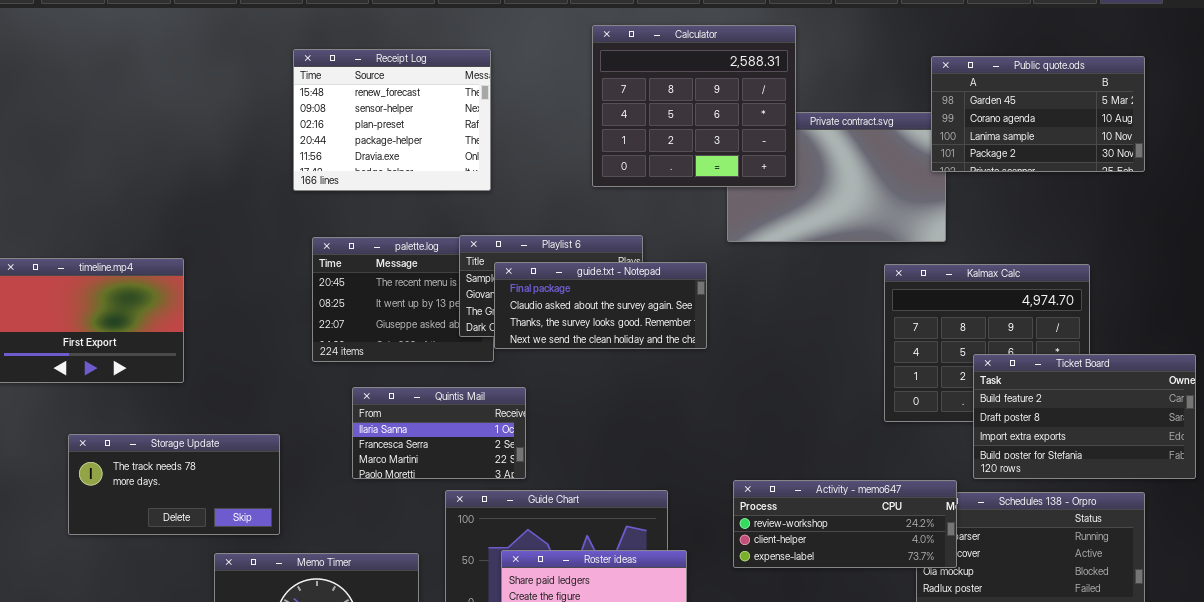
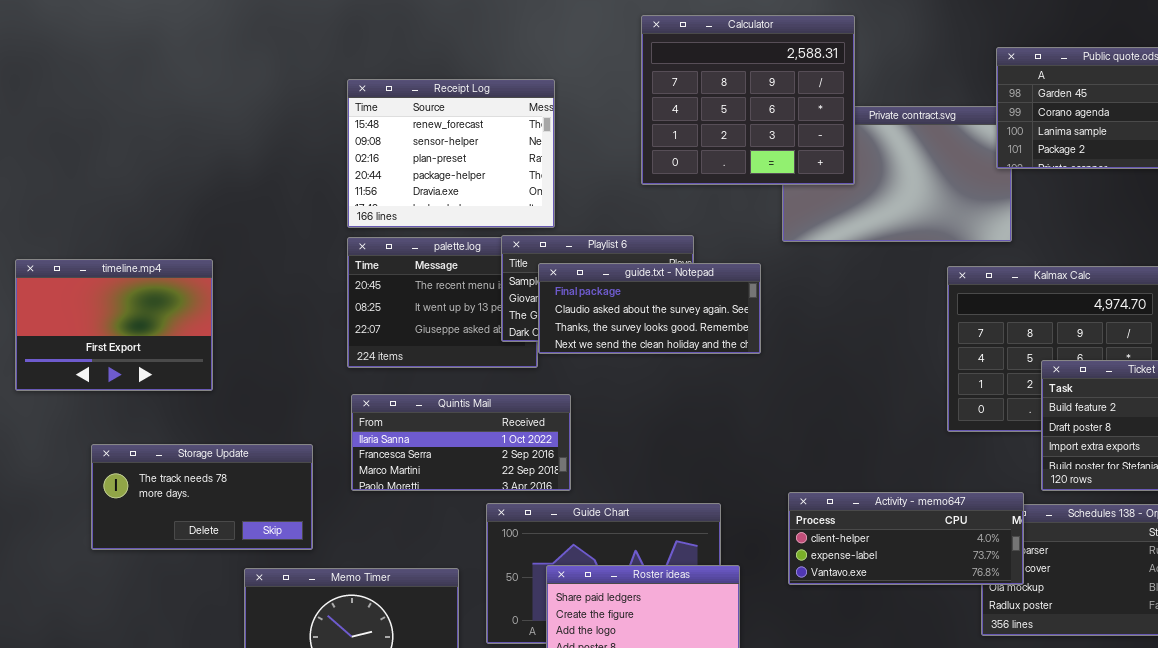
Receipt Log: [293,49,491,191] -> [347,79,555,228], moved
Quintis Mail: [352,387,526,479] -> [351,394,571,491], resized
Activity - memo647: [733,480,957,568] -> [788,492,1024,585], scrolled down 1 row

